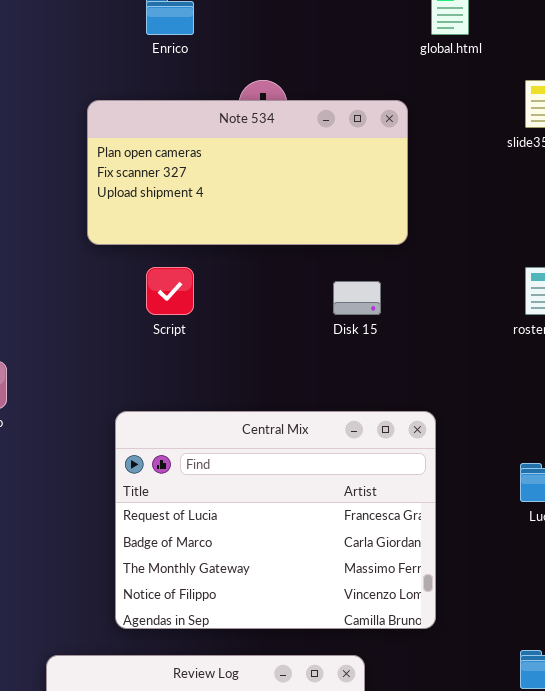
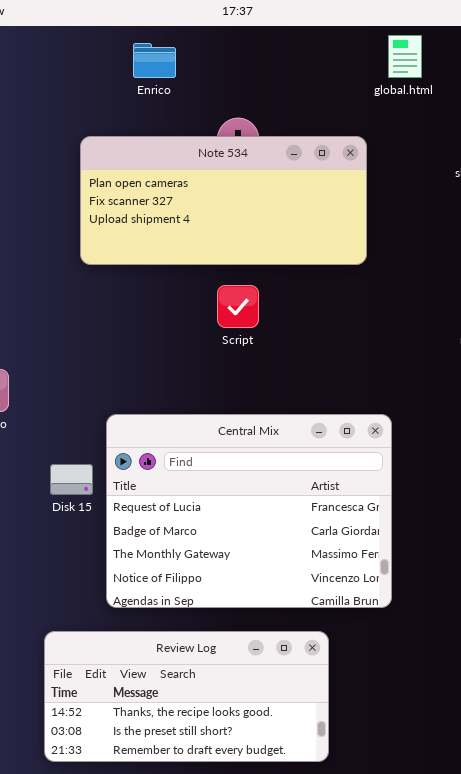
Script: [146,267,194,315] -> [217,285,259,328], moved
Disk 15: [333,281,381,315] -> [50,464,93,495], moved

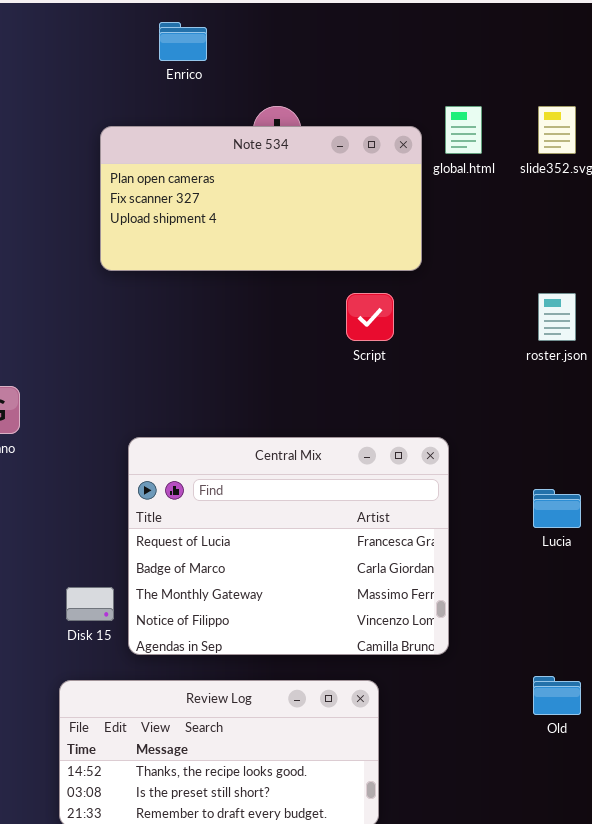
global.html: [388,35,422,78] -> [445,106,482,154], moved
Script: [217,285,259,328] -> [346,293,394,341], moved
Disk 15: [50,464,93,495] -> [66,587,114,621], moved

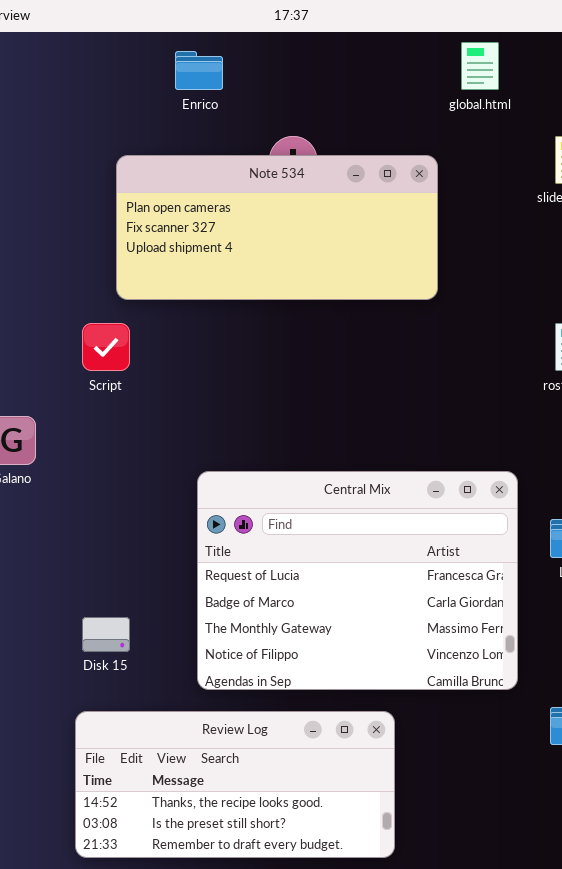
global.html: [445,106,482,154] -> [461,42,499,90], moved
Script: [346,293,394,341] -> [82,323,130,371], moved
Central Mix: [128,437,449,655] -> [197,471,518,690], moved

